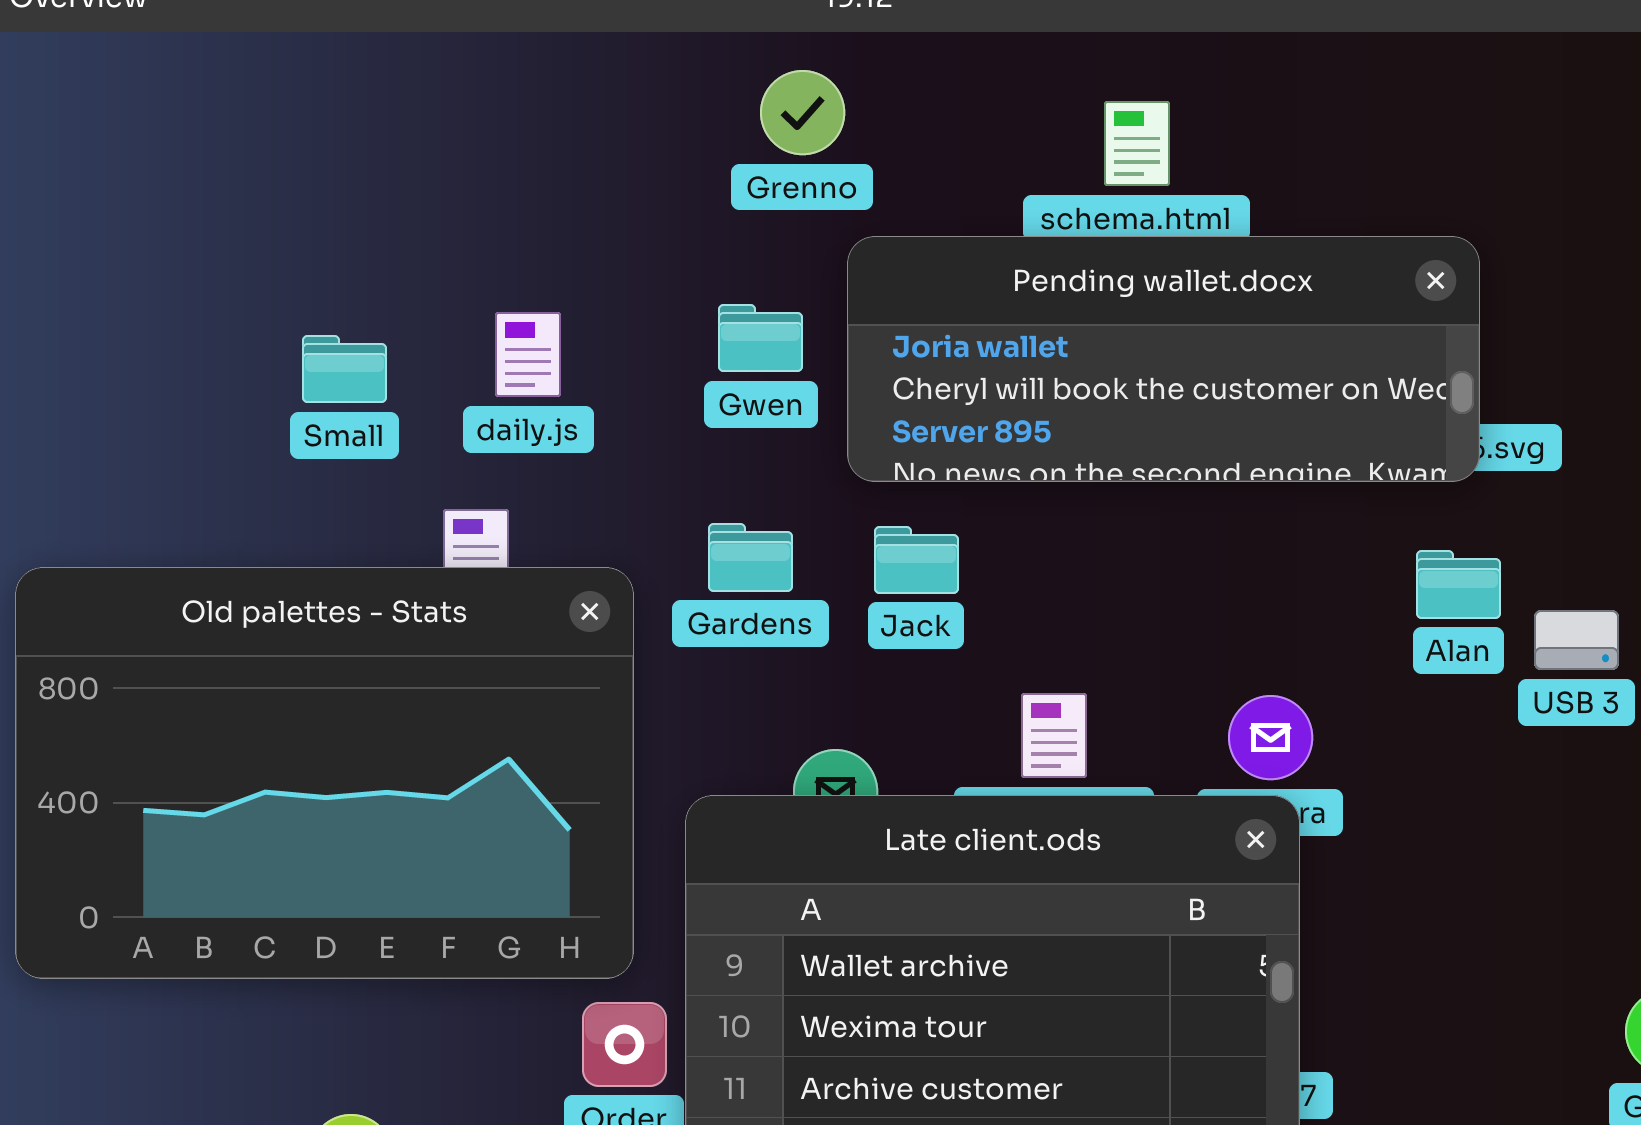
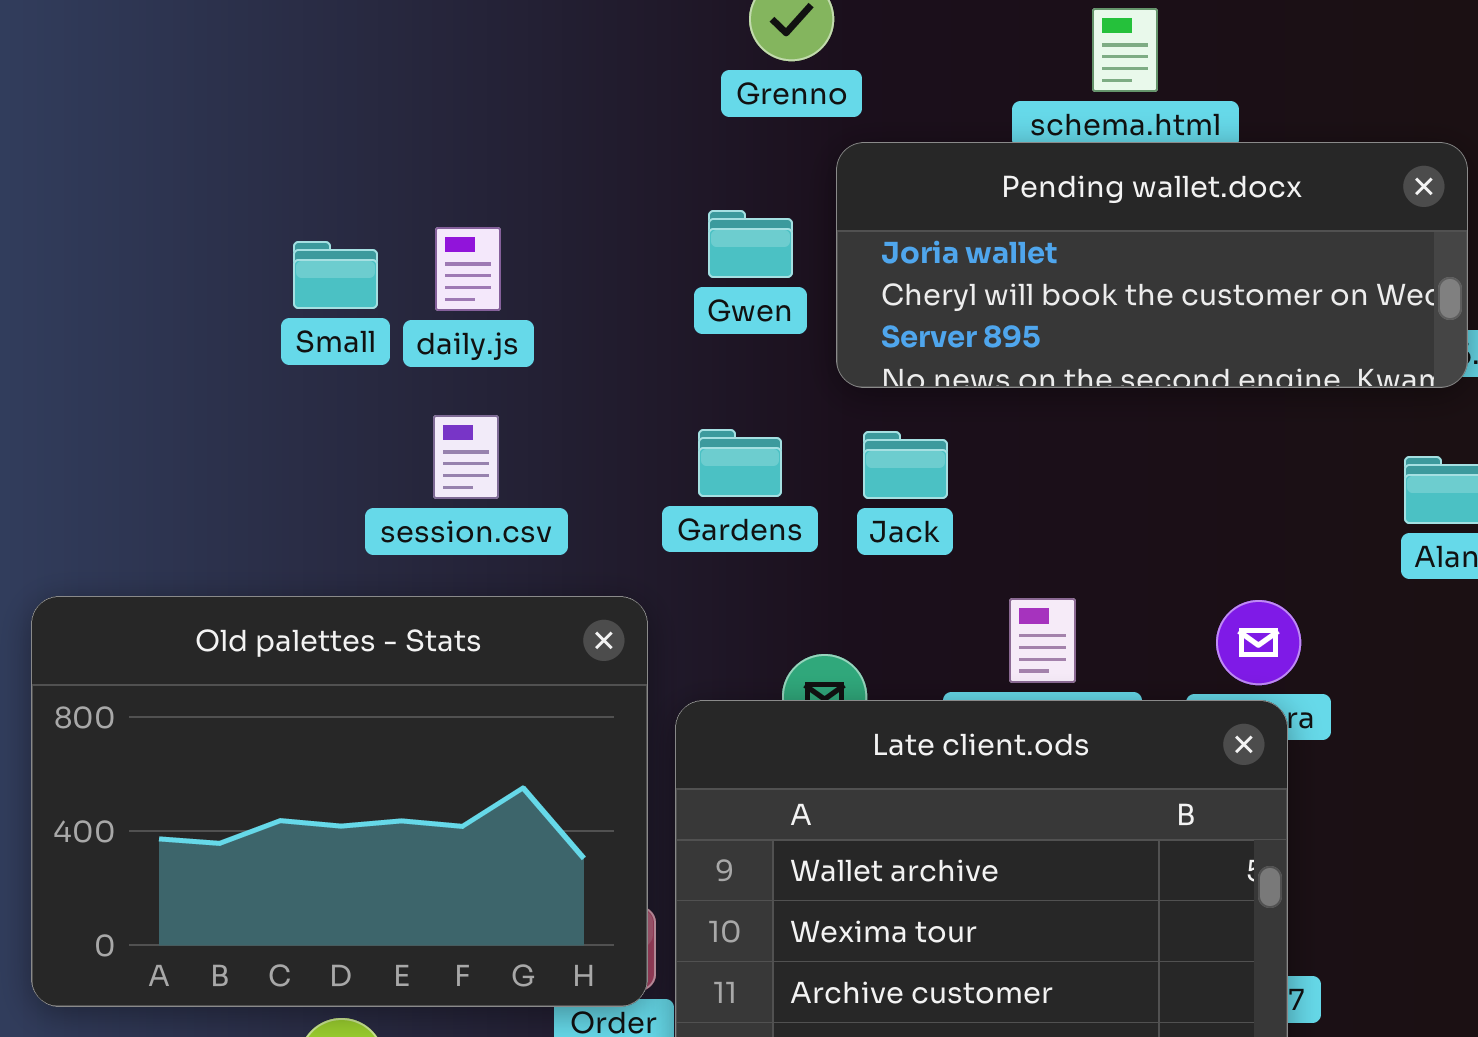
daily.js: [495,312,561,397] -> [435,227,501,311], moved
Old palettes - Stats: [15,567,634,979] -> [31,596,648,1007], moved

